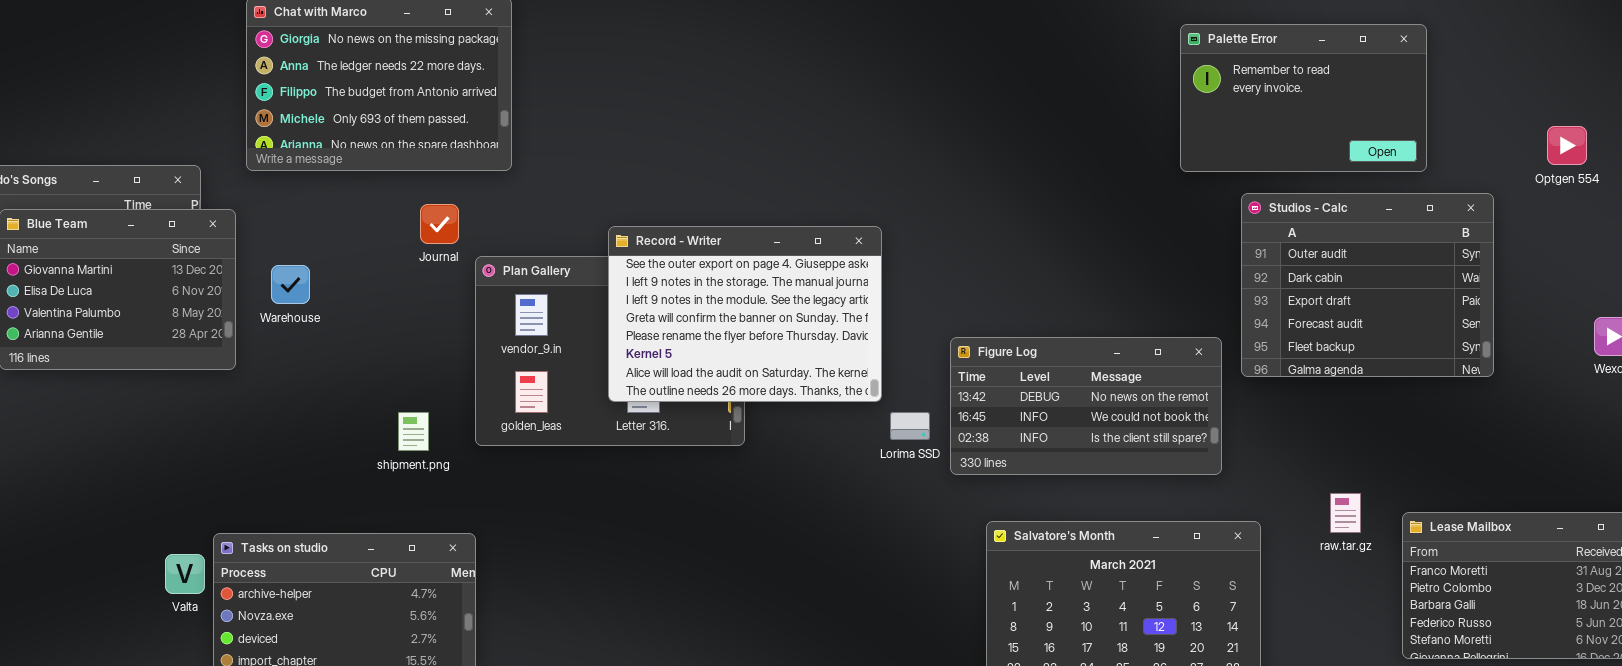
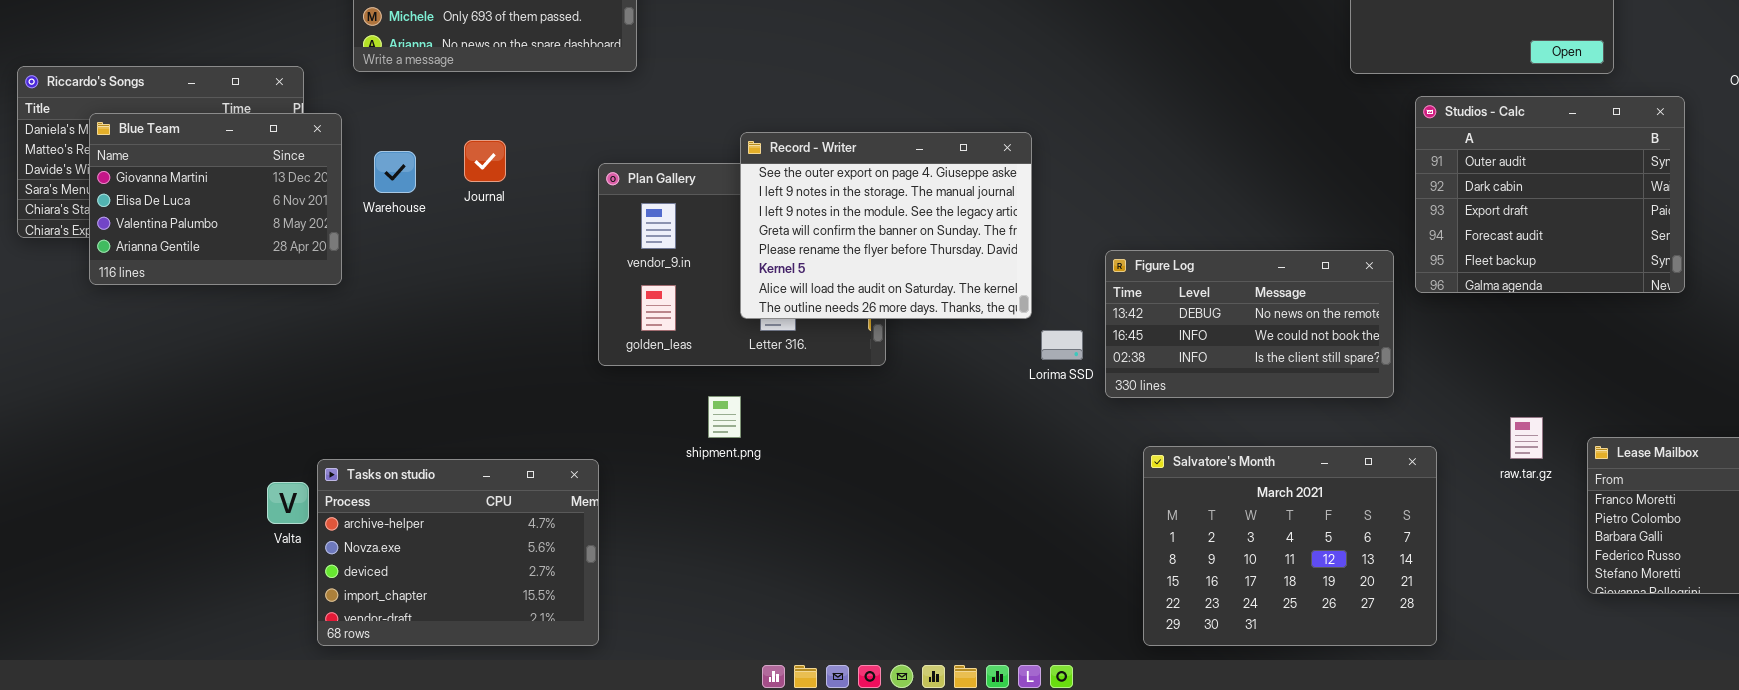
Journal: [420,204,459,244] -> [464,140,506,182], moved
Warehouse: [271,265,310,304] -> [374,151,416,193], moved
shipment.png: [398,412,429,451] -> [708,396,741,438], moved

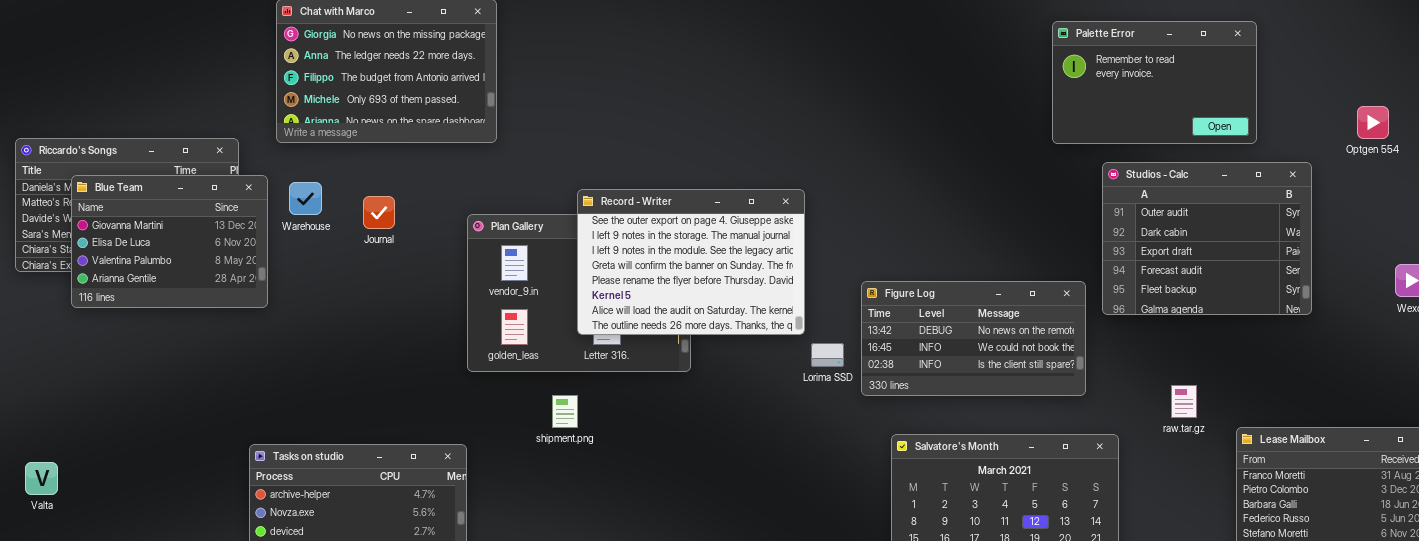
Warehouse: [374,151,416,193] -> [289,182,322,215], moved
raw.tar.gz: [1510,417,1543,459] -> [1171,385,1197,418], moved
Valta: [267,482,309,524] -> [25,462,58,495], moved

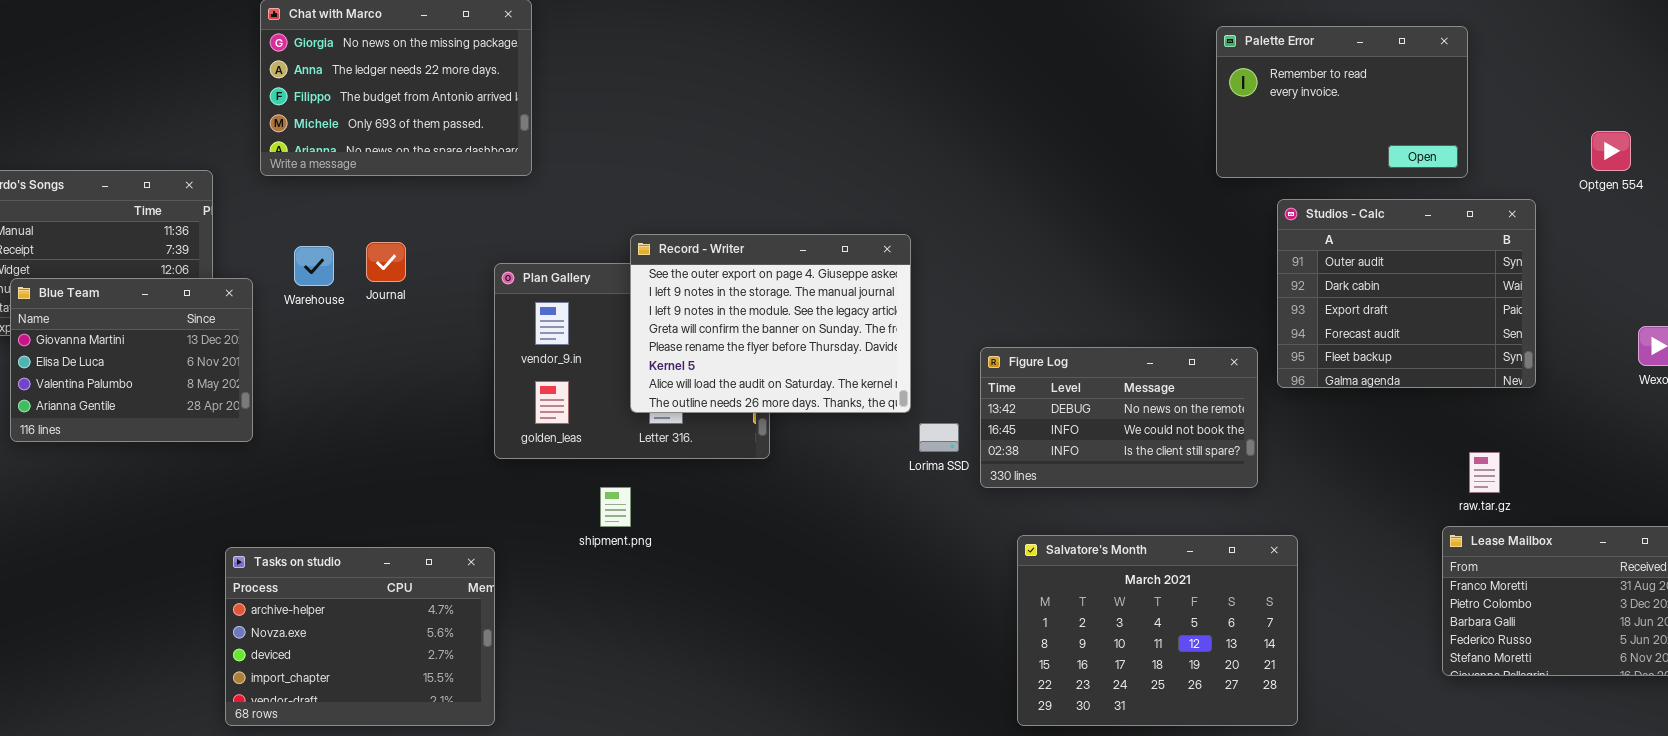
Blue Team: [71,175,268,308] -> [10,278,253,442], moved
Warehouse: [289,182,322,215] -> [294,246,334,286], moved
raw.tar.gz: [1171,385,1197,418] -> [1469,452,1500,493], moved

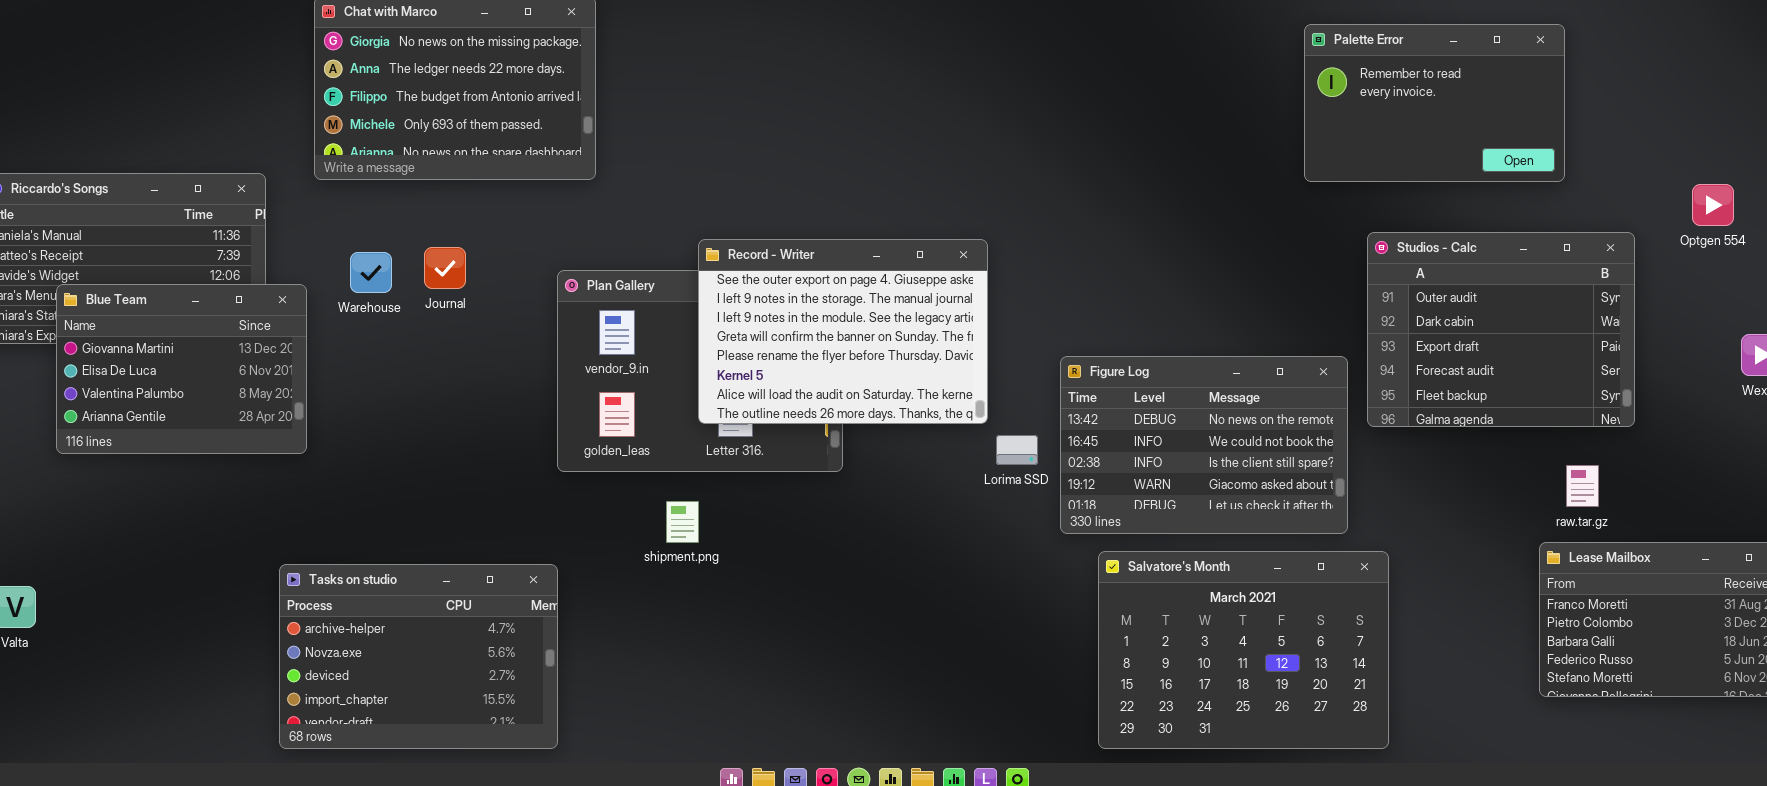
Optgen 554: [1591,131,1631,171] -> [1692,184,1734,226], moved
Studios - Calc: [1277,199,1536,388] -> [1367,232,1635,427], moved
Figure Log: [980,347,1258,488] -> [1060,356,1348,534], resized

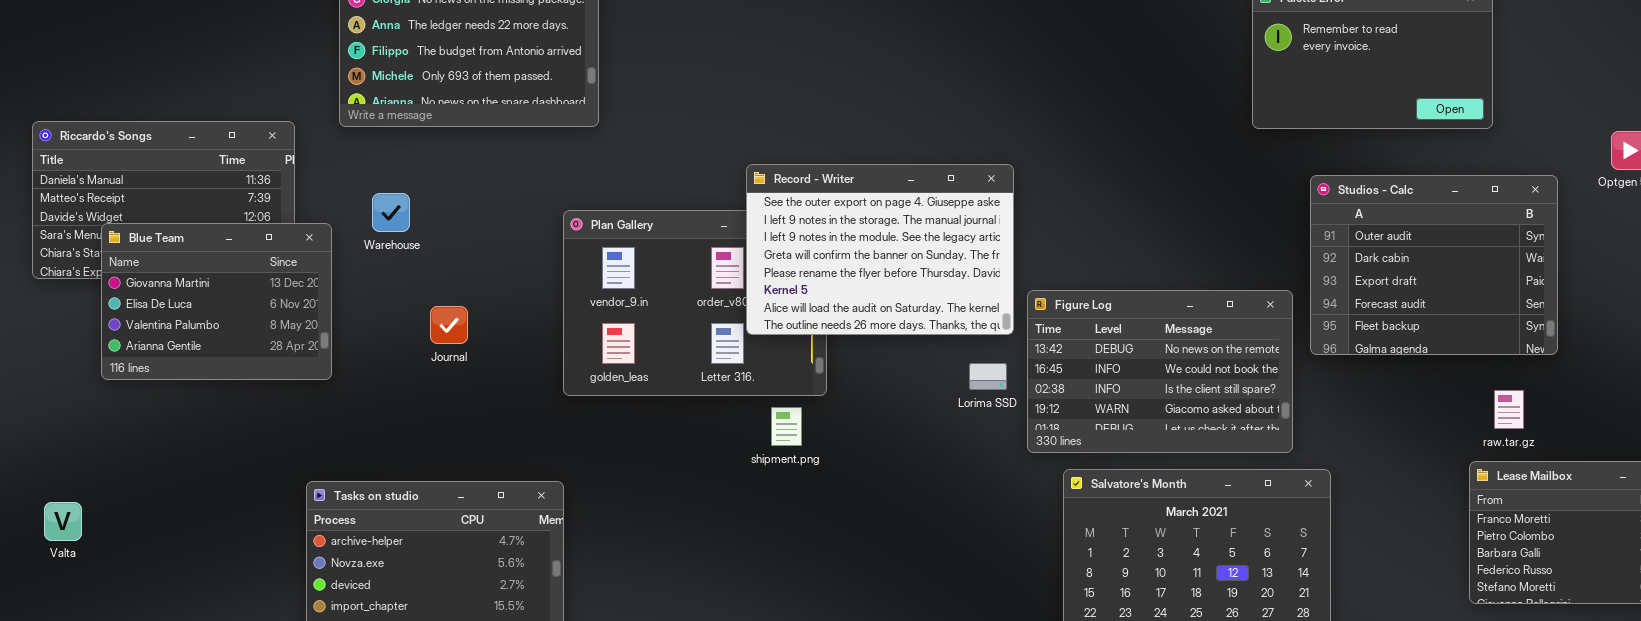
Record - Writer: [698,239,988,424] -> [746,164,1014,335], moved
Journal: [424,247,466,289] -> [430,306,468,344], moved
shipment.png: [666,501,699,543] -> [771,407,802,446], moved

